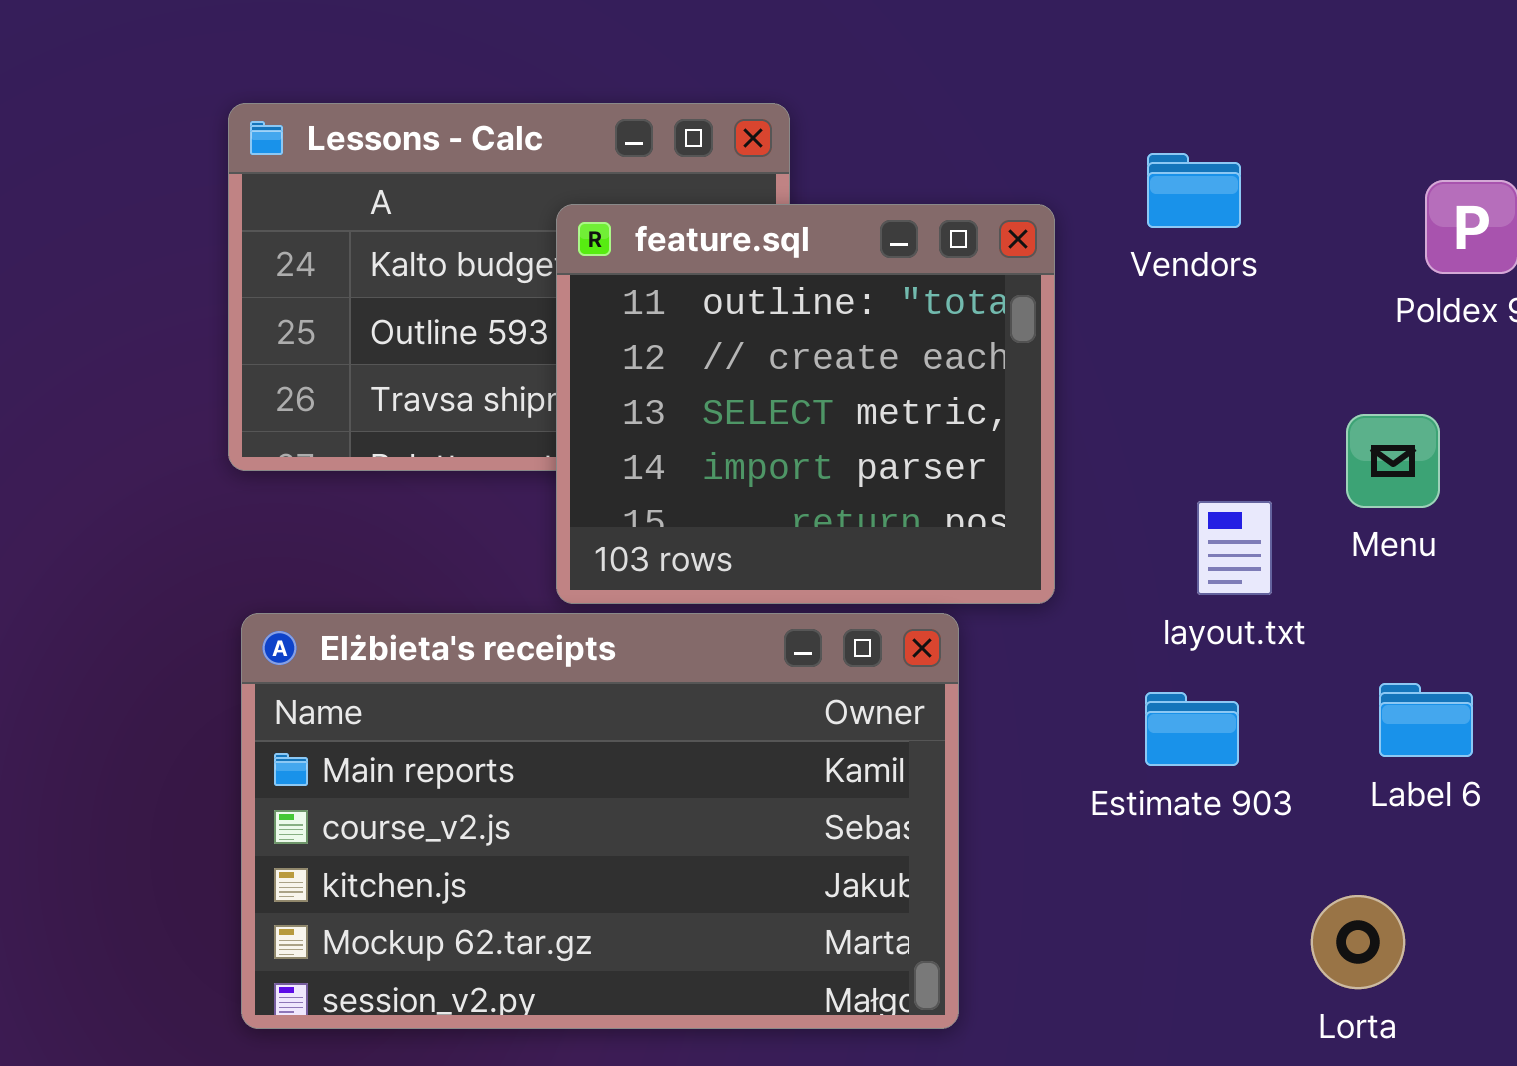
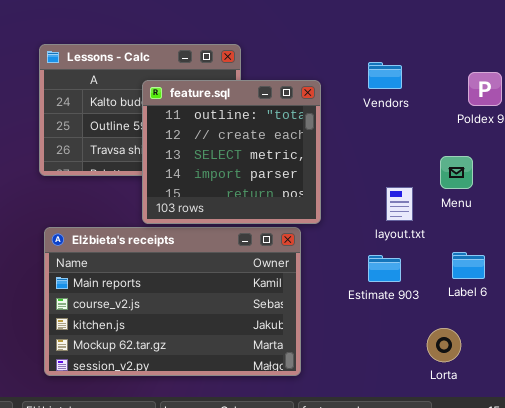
feature.sql: [556,204,1055,604] -> [142,80,321,224], moved

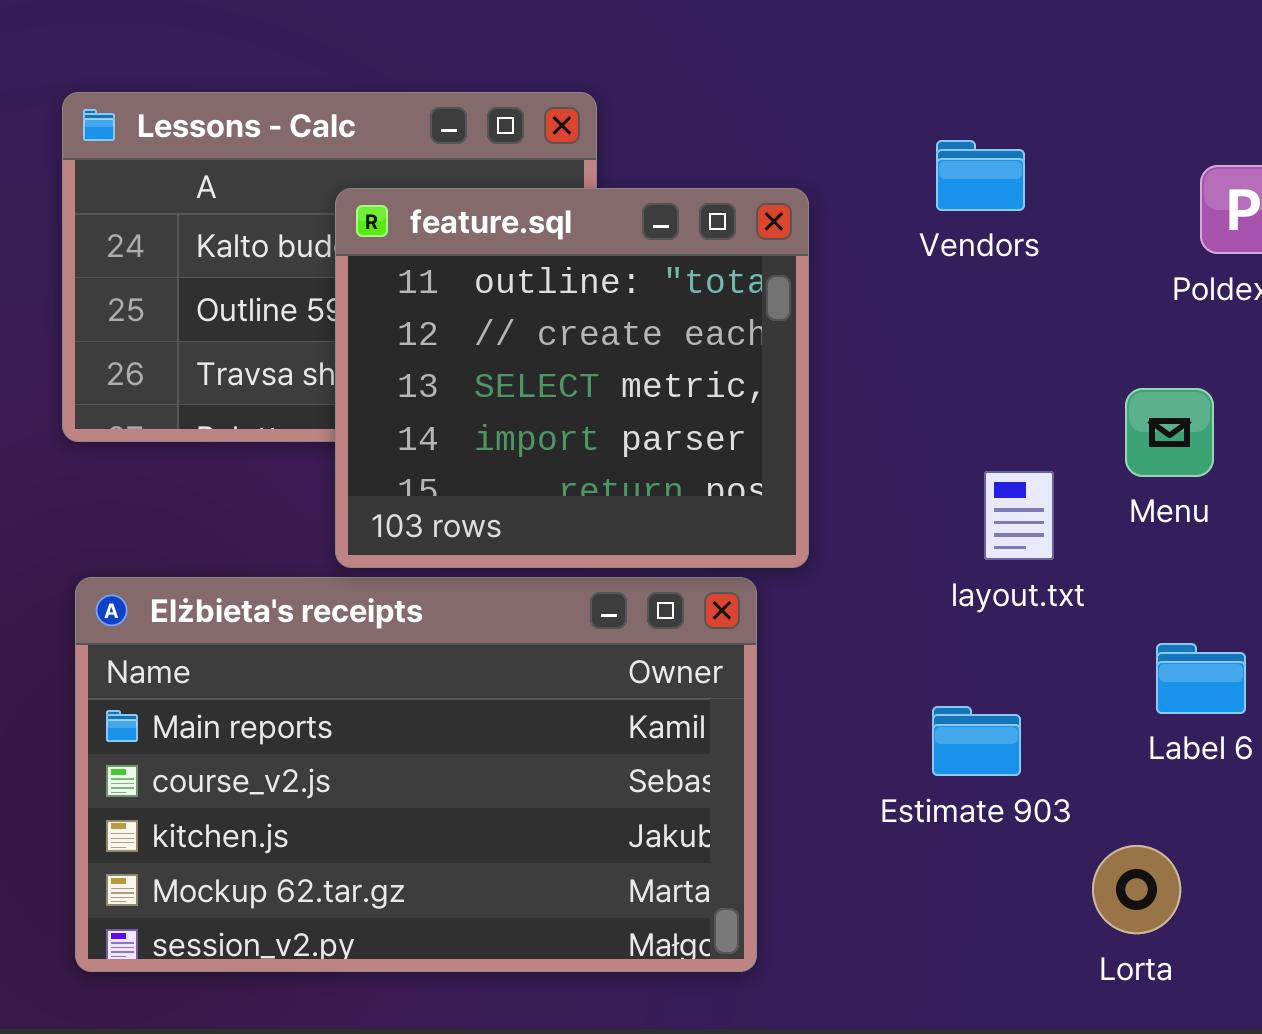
Estimate 903: [368,255,401,282] -> [932,706,1021,776], moved

